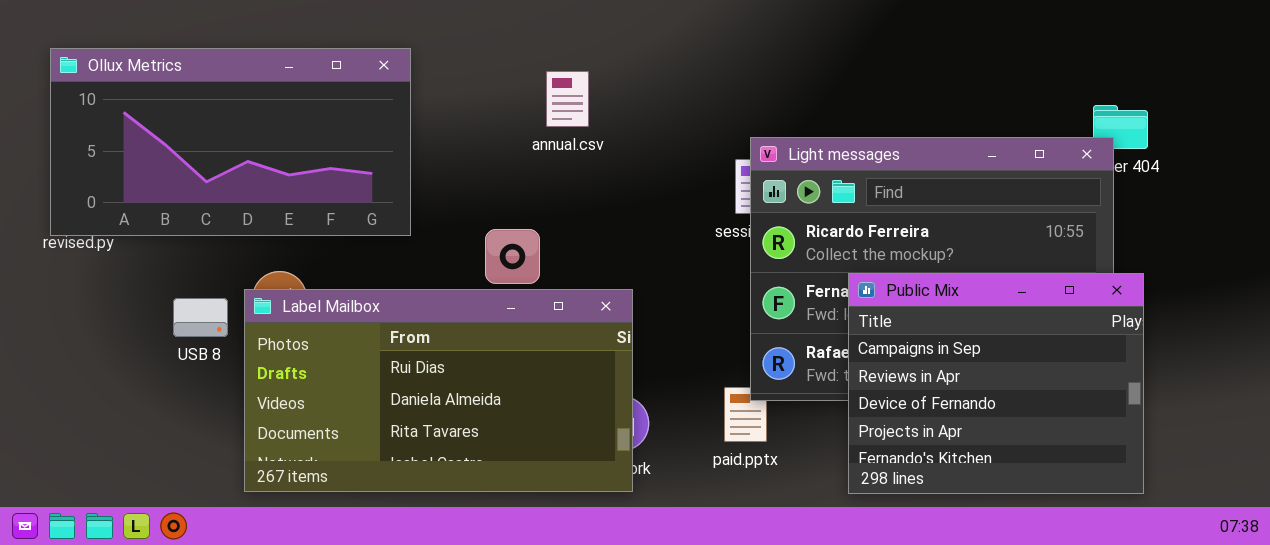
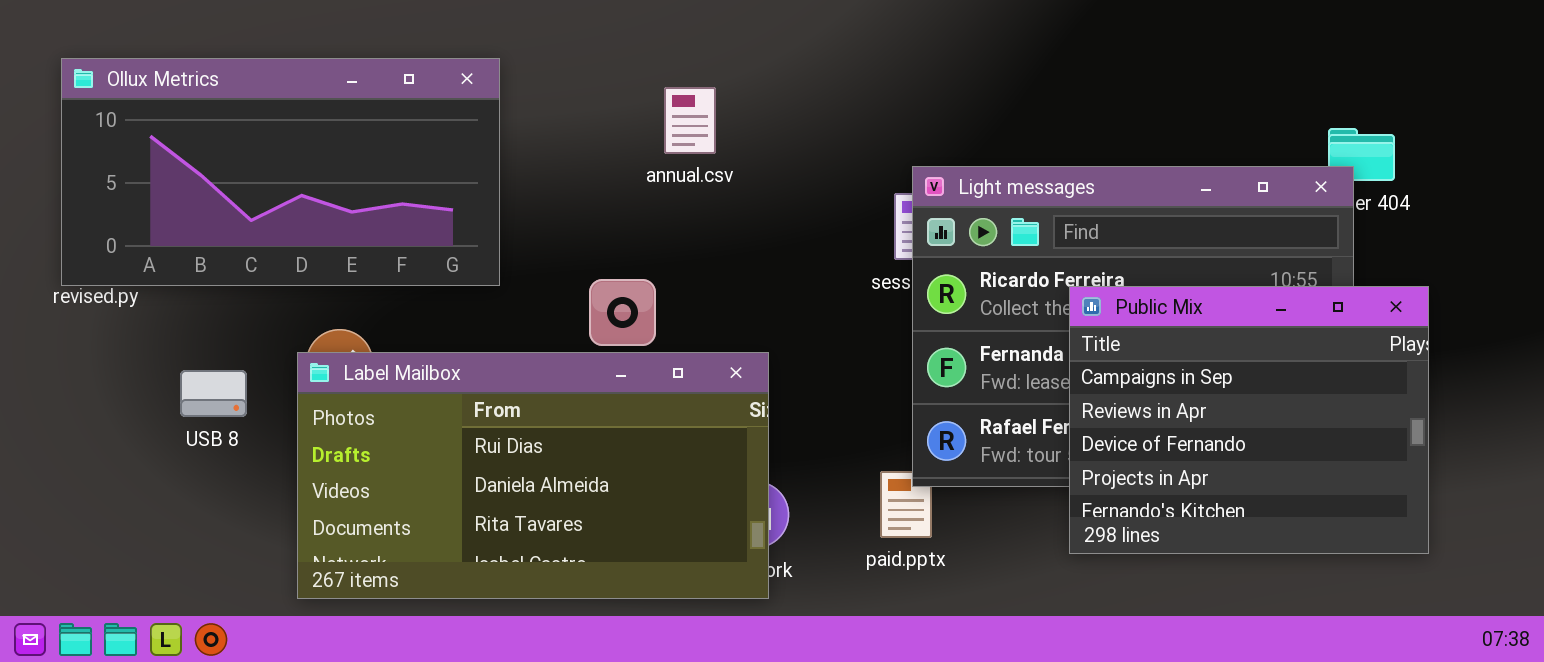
Public Mix: [848,273,1144,494] -> [1069,286,1429,554], moved
USB 8: [173,298,228,337] -> [180,370,247,417], moved

